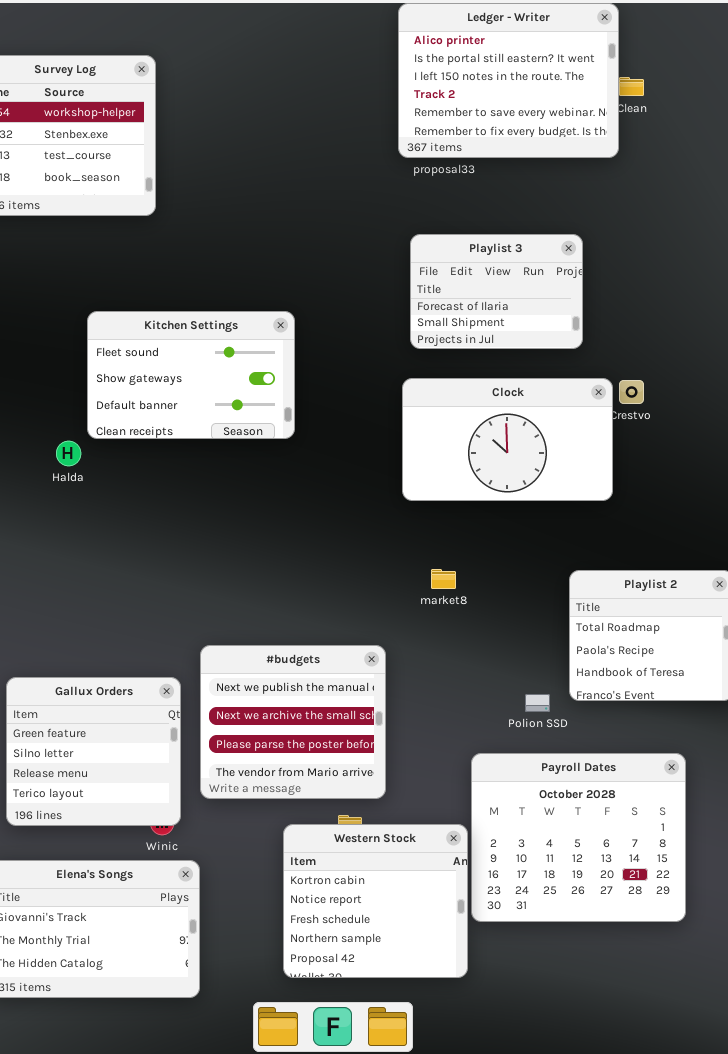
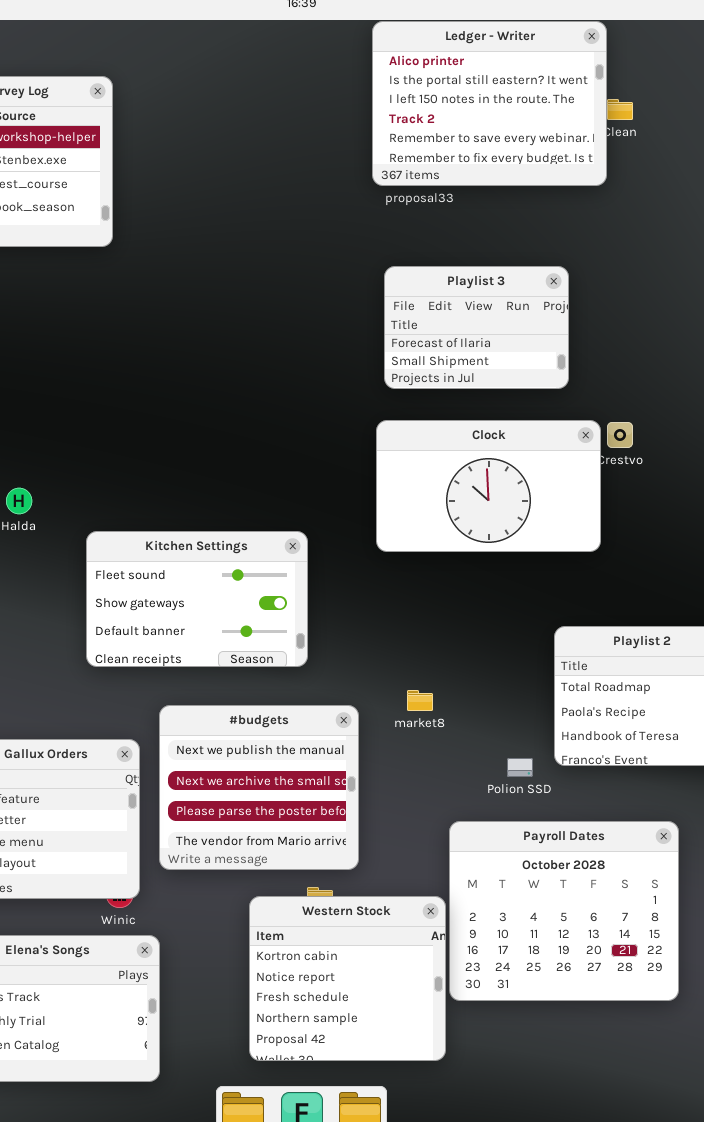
Kitchen Settings: [87,311,295,439] -> [86,531,308,667], moved
market8: [431,569,456,589] -> [407,690,433,711], moved

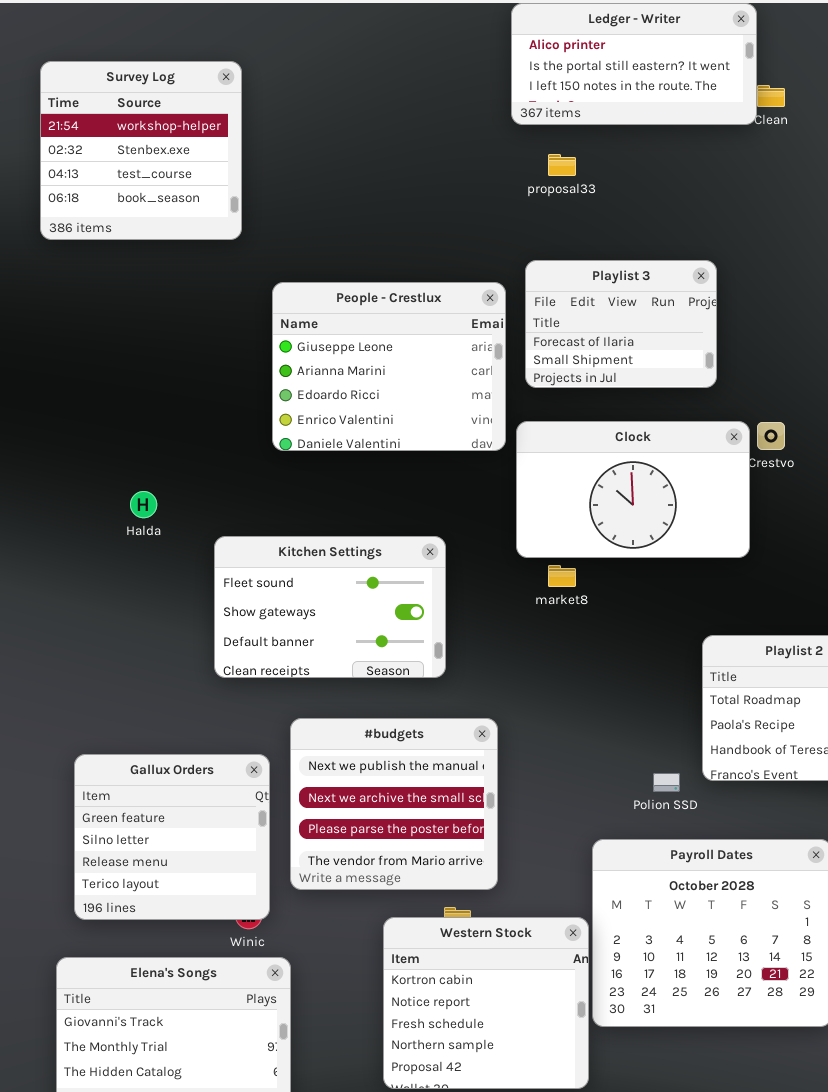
Ledger - Writer: [372,21,607,186] -> [511,3,757,125], resized
People - Crestlux: none -> [272,282,506,451], opened
market8: [407,690,433,711] -> [548,565,576,587], moved

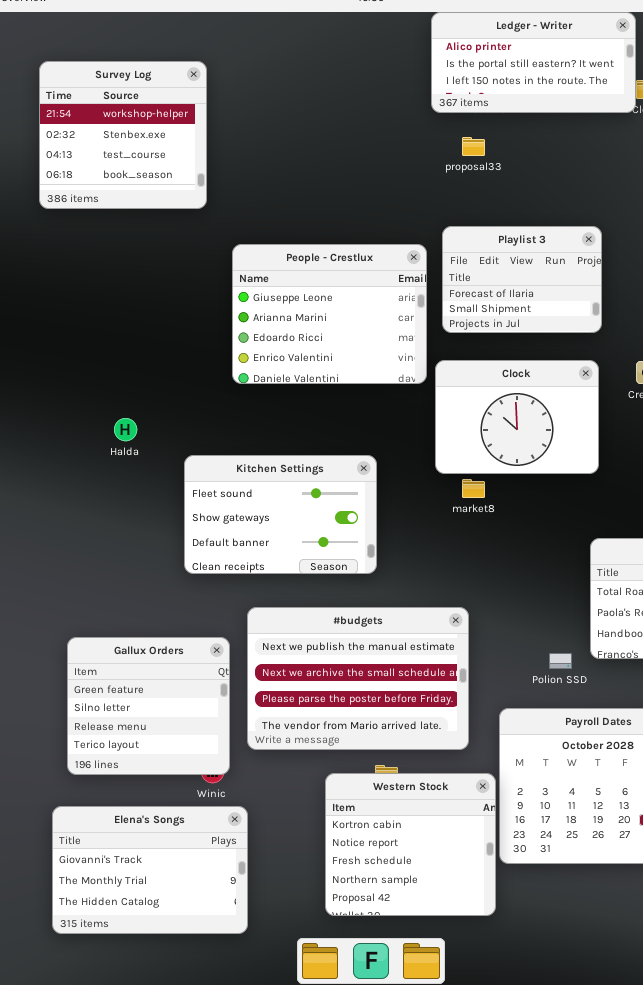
Clock: [516,421,750,558] -> [435,360,599,474], resized
#budgets: [290,718,498,890] -> [247,607,469,750], resized

